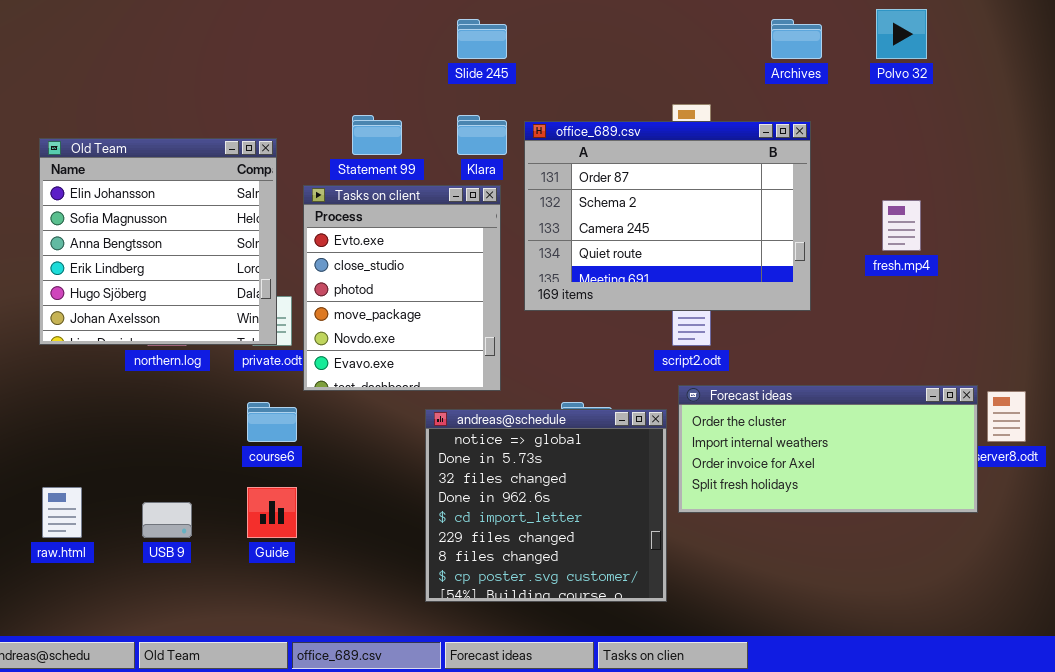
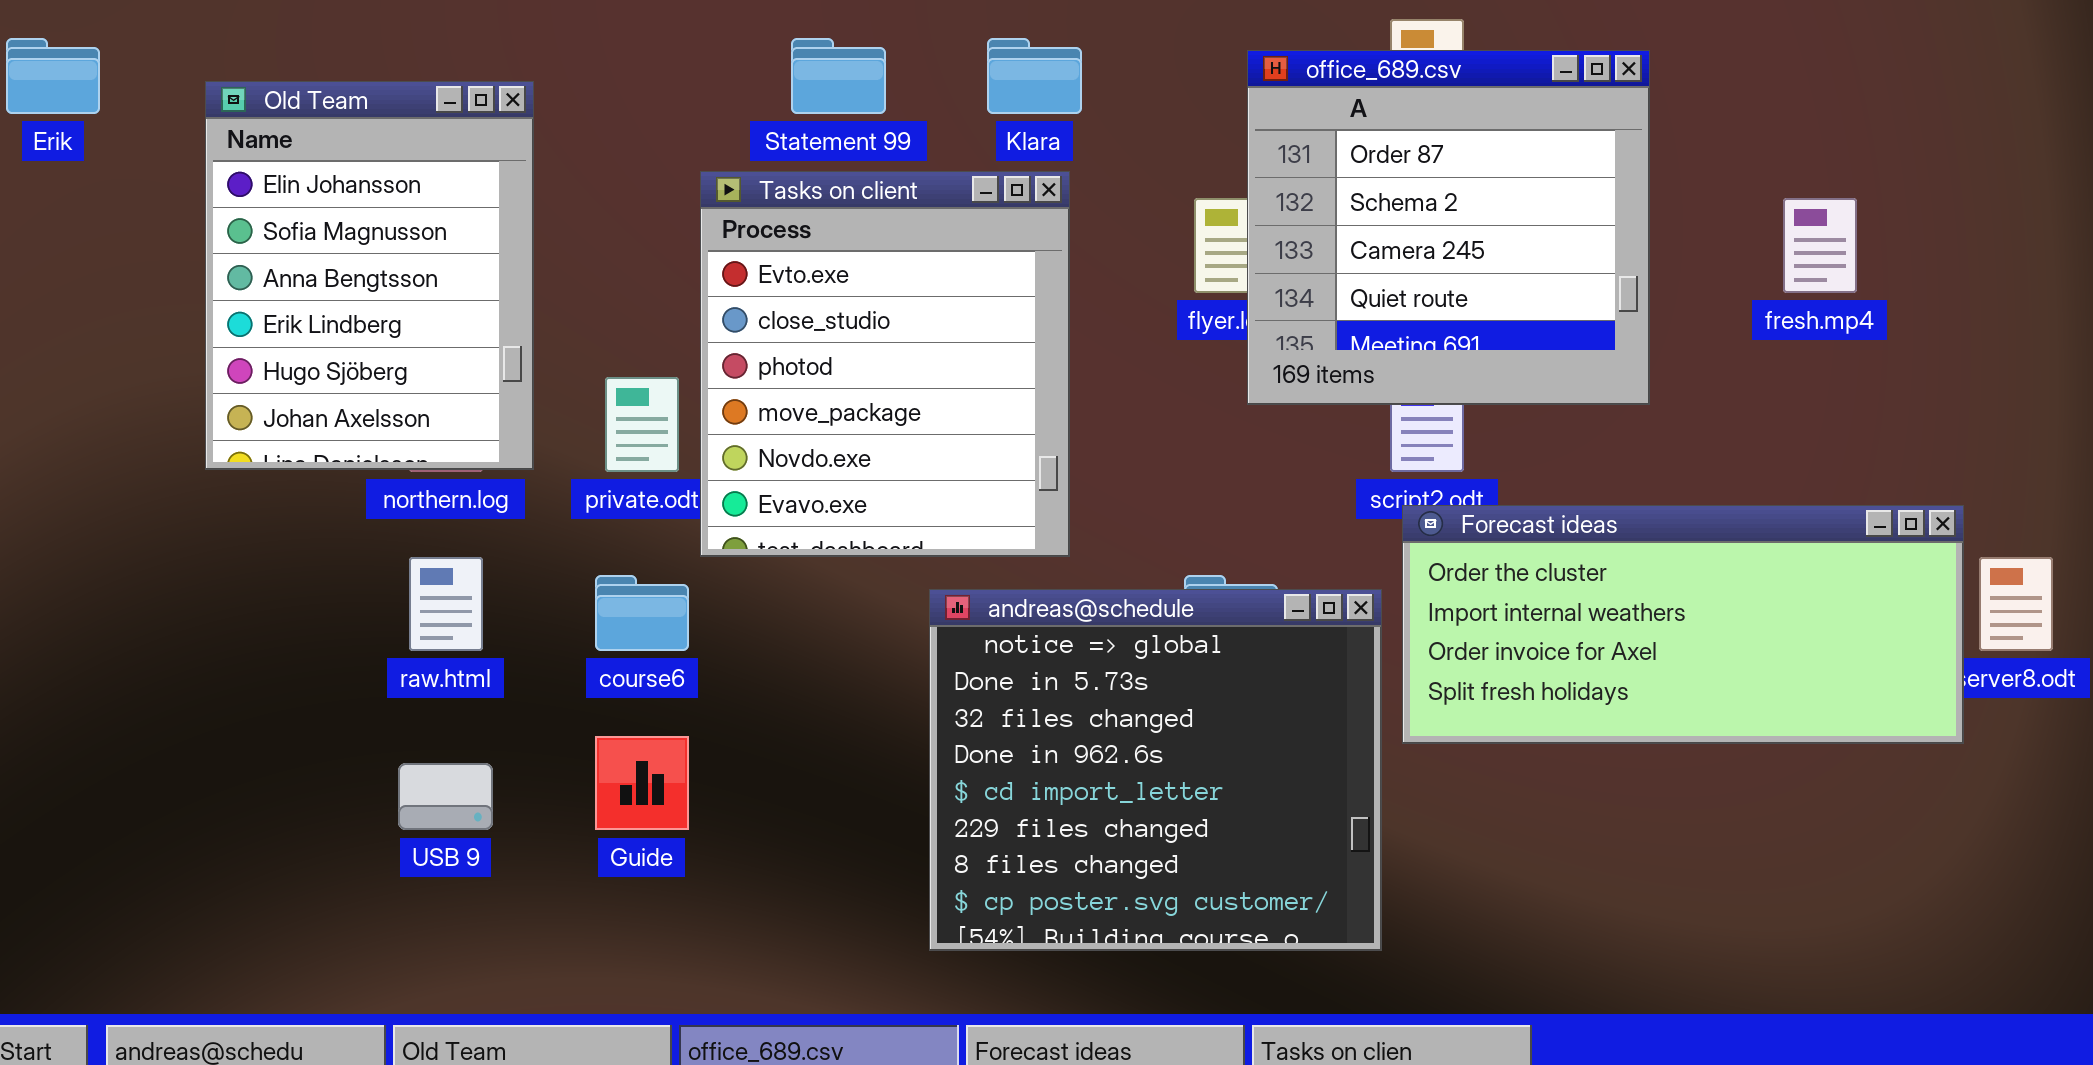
office_689.csv: [524,121,811,311] -> [1247,50,1650,405], resized
Old Team: [39,138,277,345] -> [205,81,534,470], resized
Forecast ideas: [678,385,978,513] -> [1402,505,1964,744], moved
raw.html: [42,487,82,538] -> [409,557,483,651], moved

